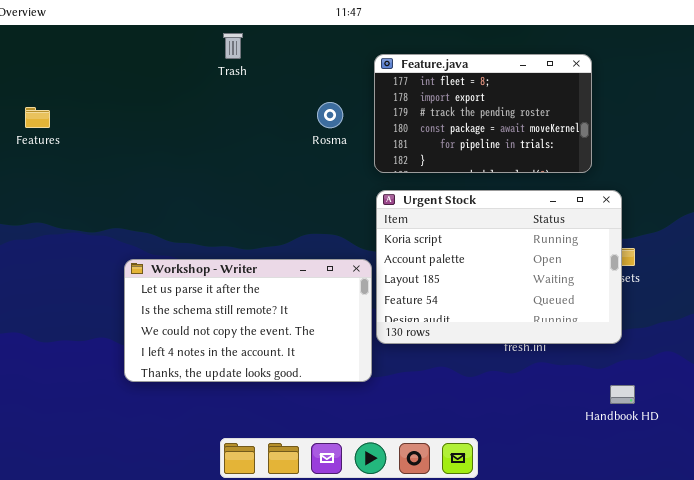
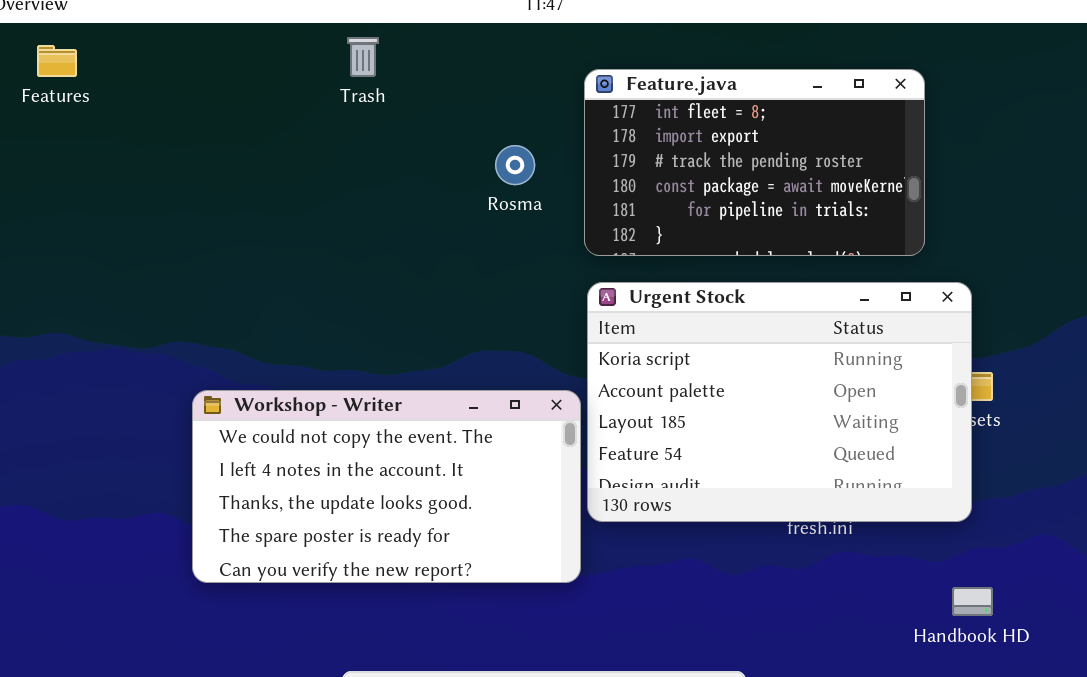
Features: [25,107,50,128] -> [37,45,77,77], moved
Workshop - Writer: [124,259,372,382] -> [192,390,581,583], scrolled down 2 rows

